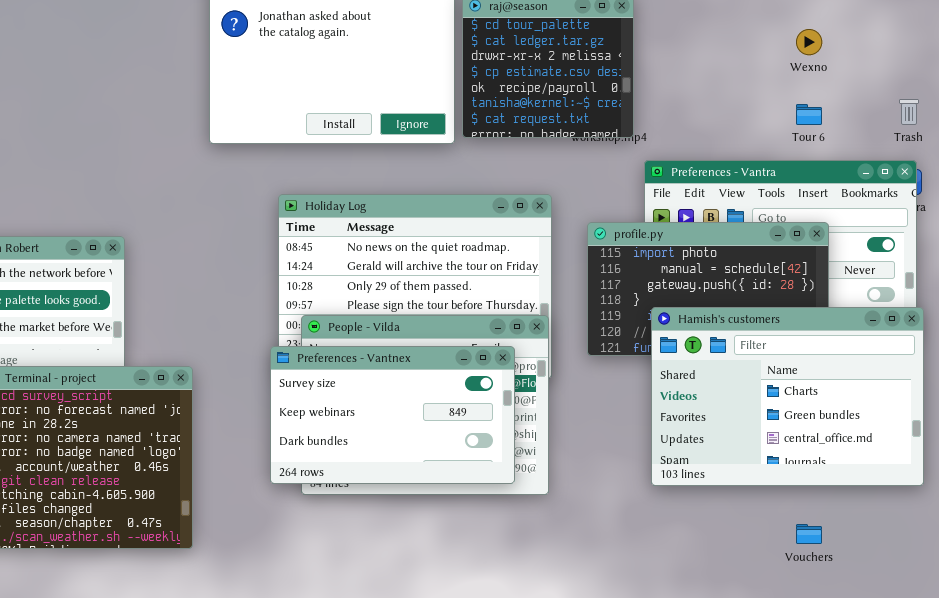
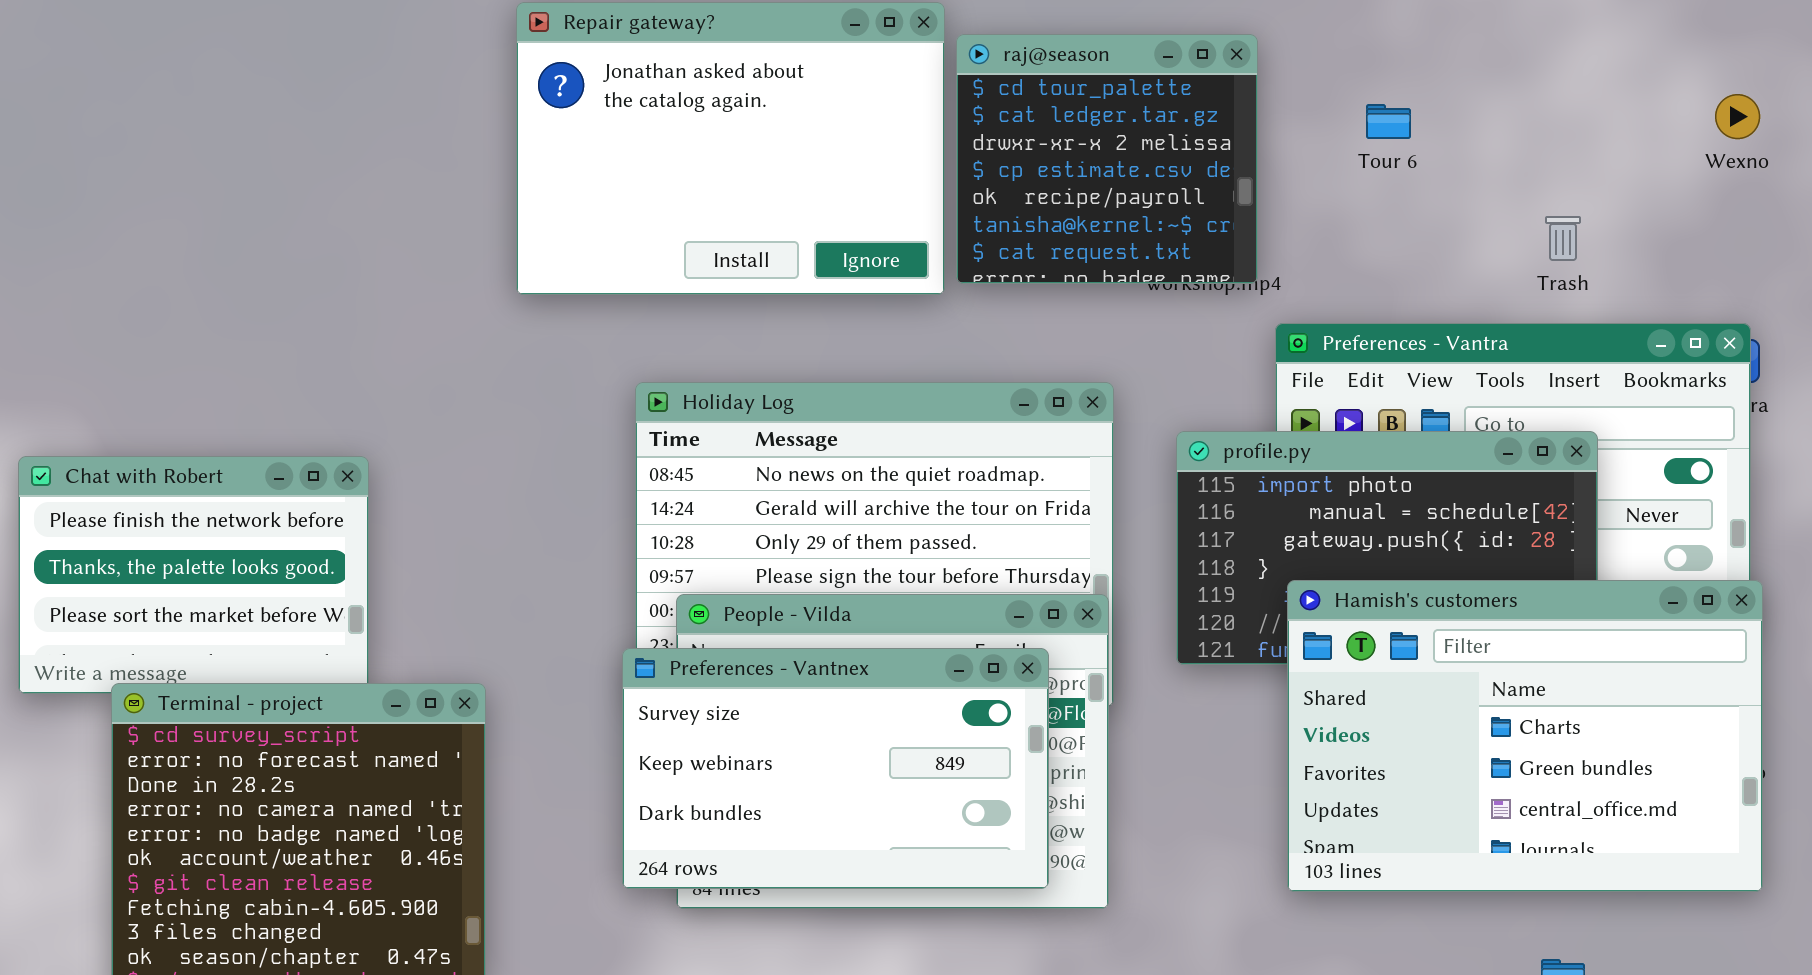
Wexno: [796,29,822,55] -> [1715,94,1760,139], moved
Trash: [899,99,919,125] -> [1545,216,1581,261], moved
Tour 6: [796,104,822,125] -> [1366,104,1411,139], moved

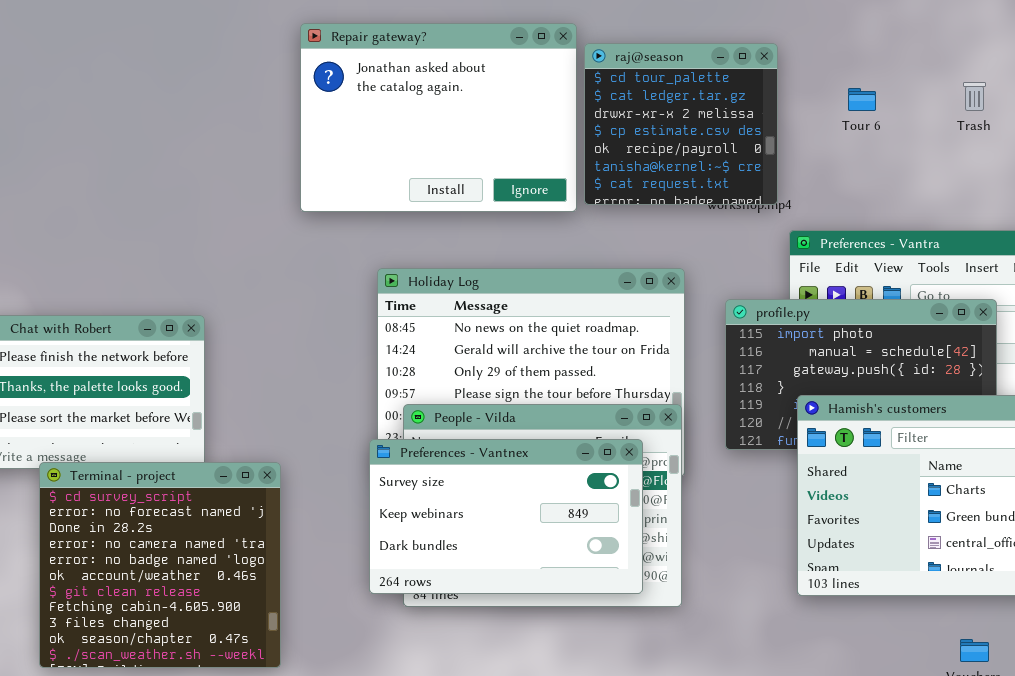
Trash: [1545,216,1581,261] -> [963,82,986,111], moved

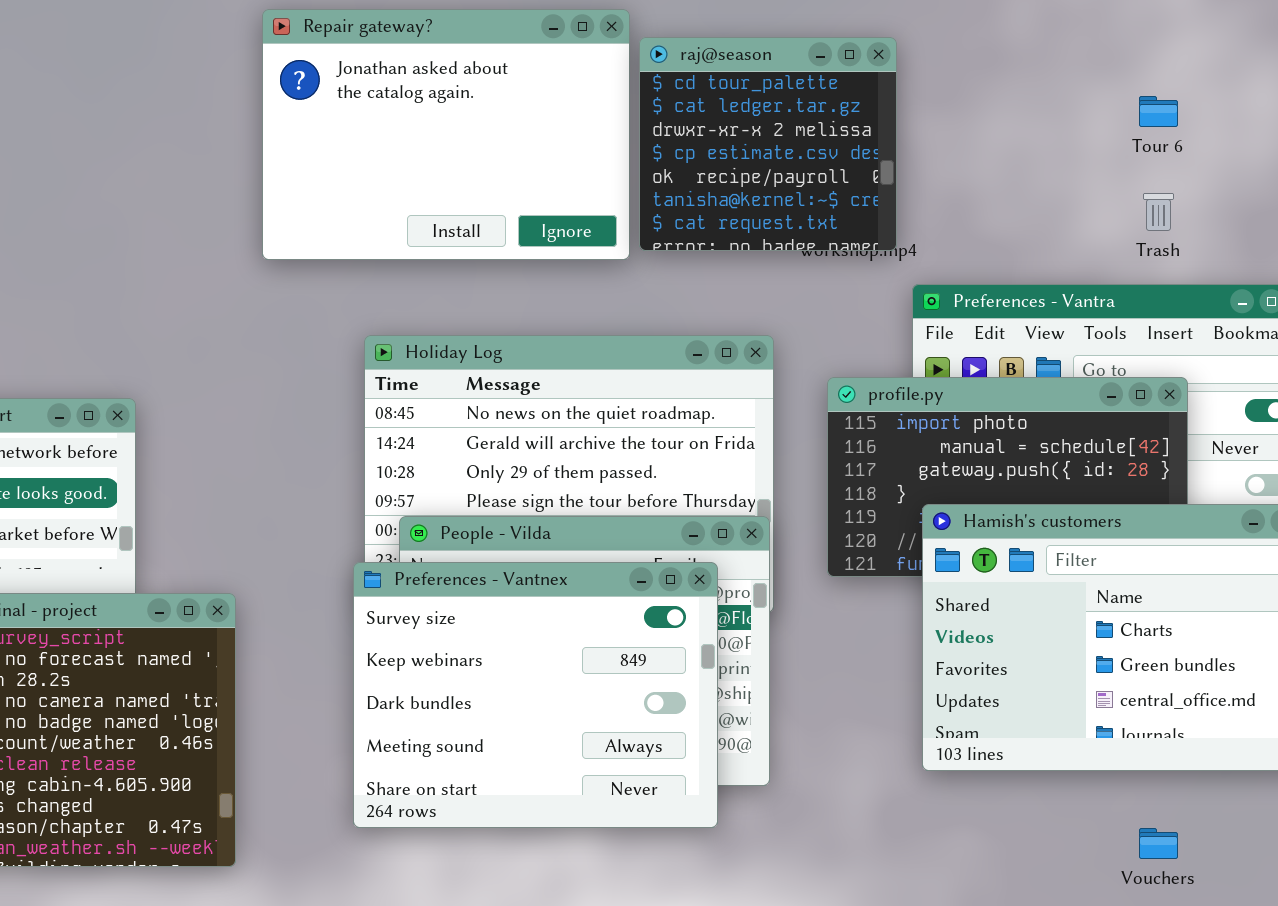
Trash: [963,82,986,111] -> [1143,193,1174,231], moved
Tour 6: [848,88,876,111] -> [1139,96,1178,127], moved
Preferences - Vantnex: [369,439,643,594] -> [353,562,718,828], resized

